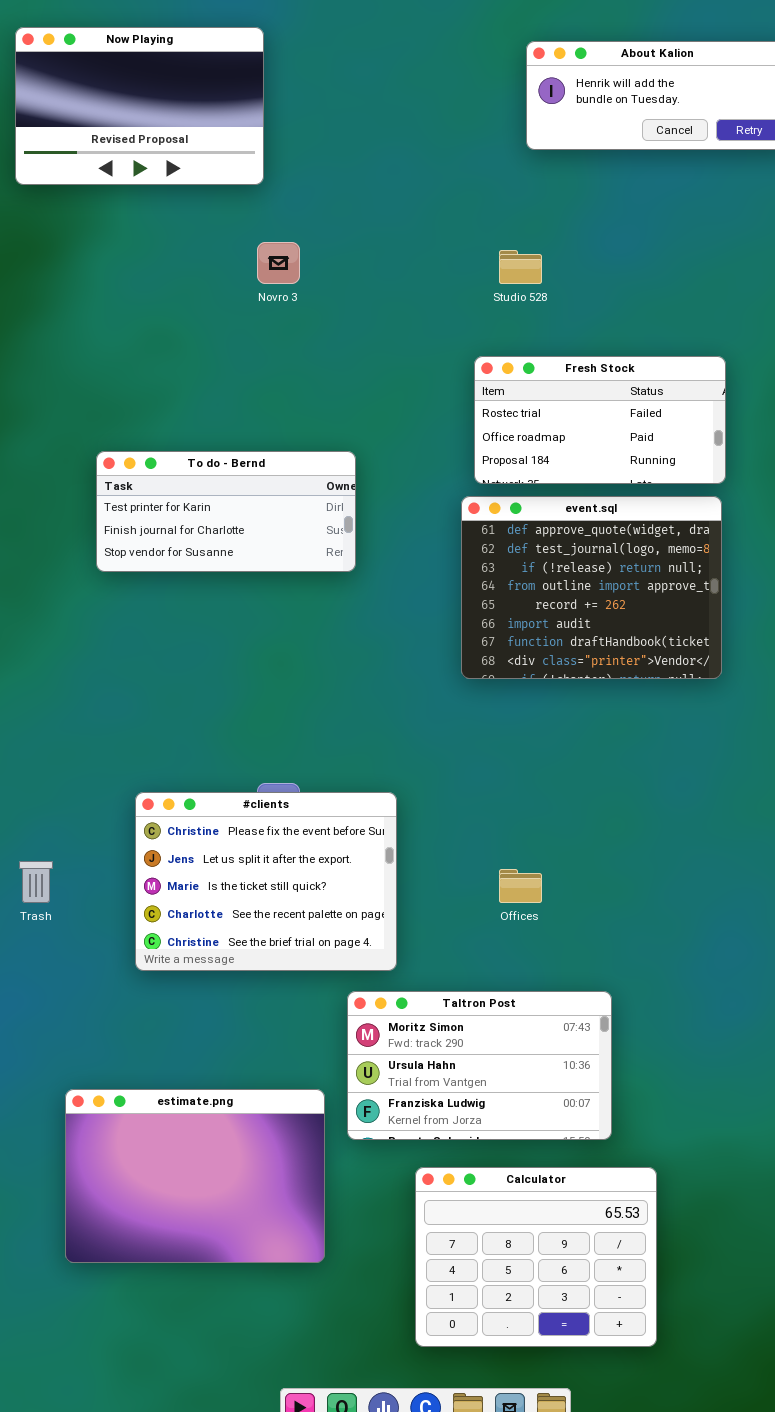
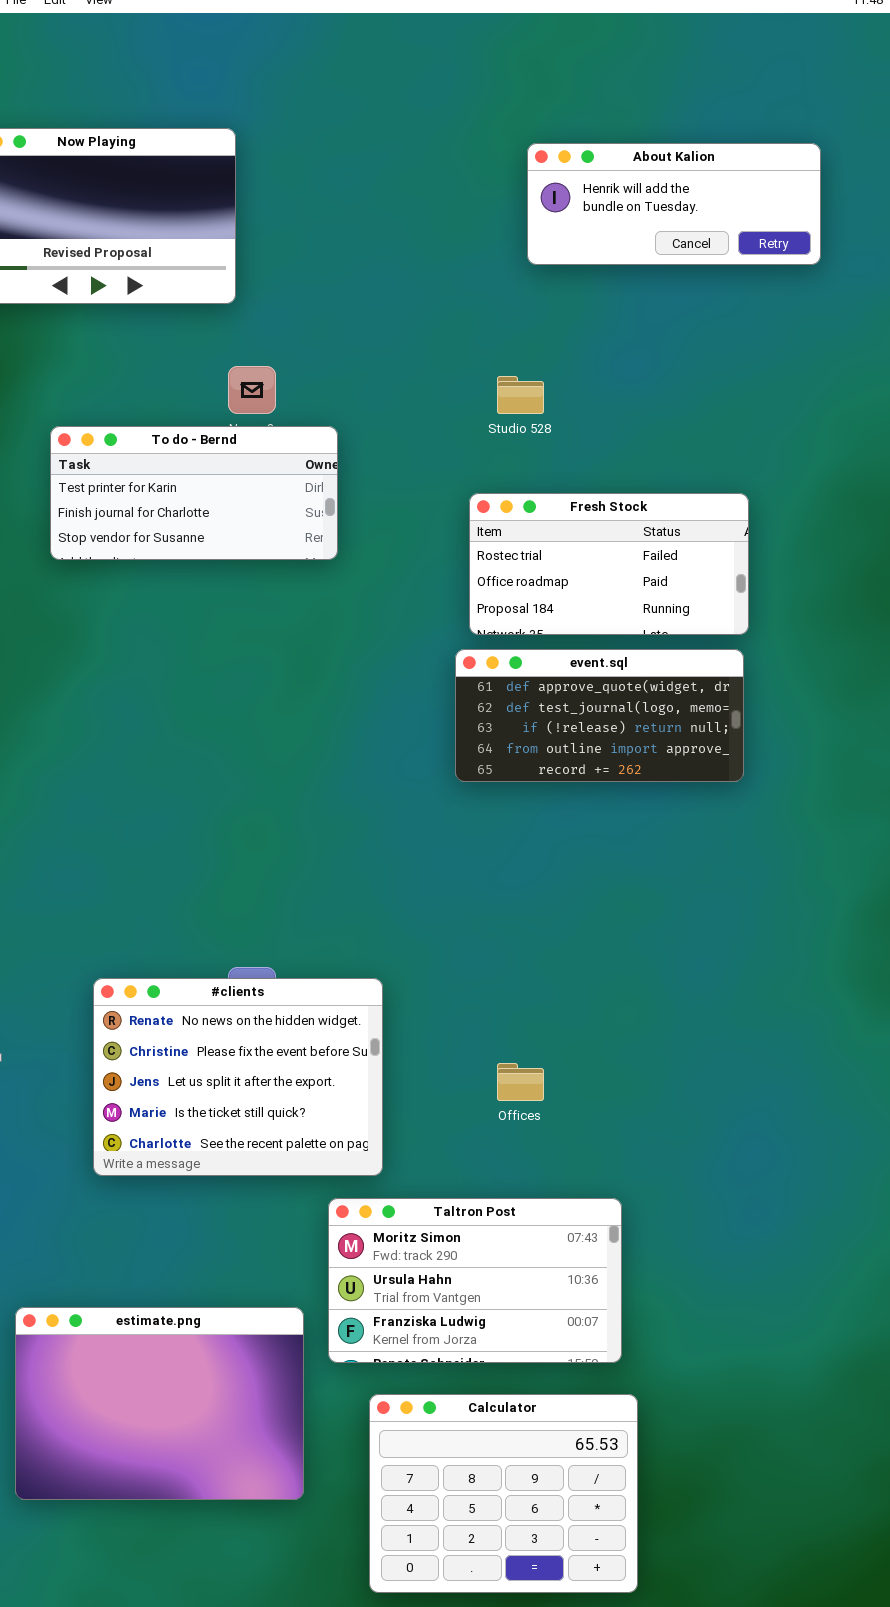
To do - Bernd: [96,451,356,572] -> [50,426,338,560], moved
event.sql: [461,496,722,679] -> [455,649,744,782], resized
#clients: [135,792,397,971] -> [93,978,383,1176], scrolled up 1 row
Calculator: [415,1167,657,1347] -> [369,1394,638,1593], moved

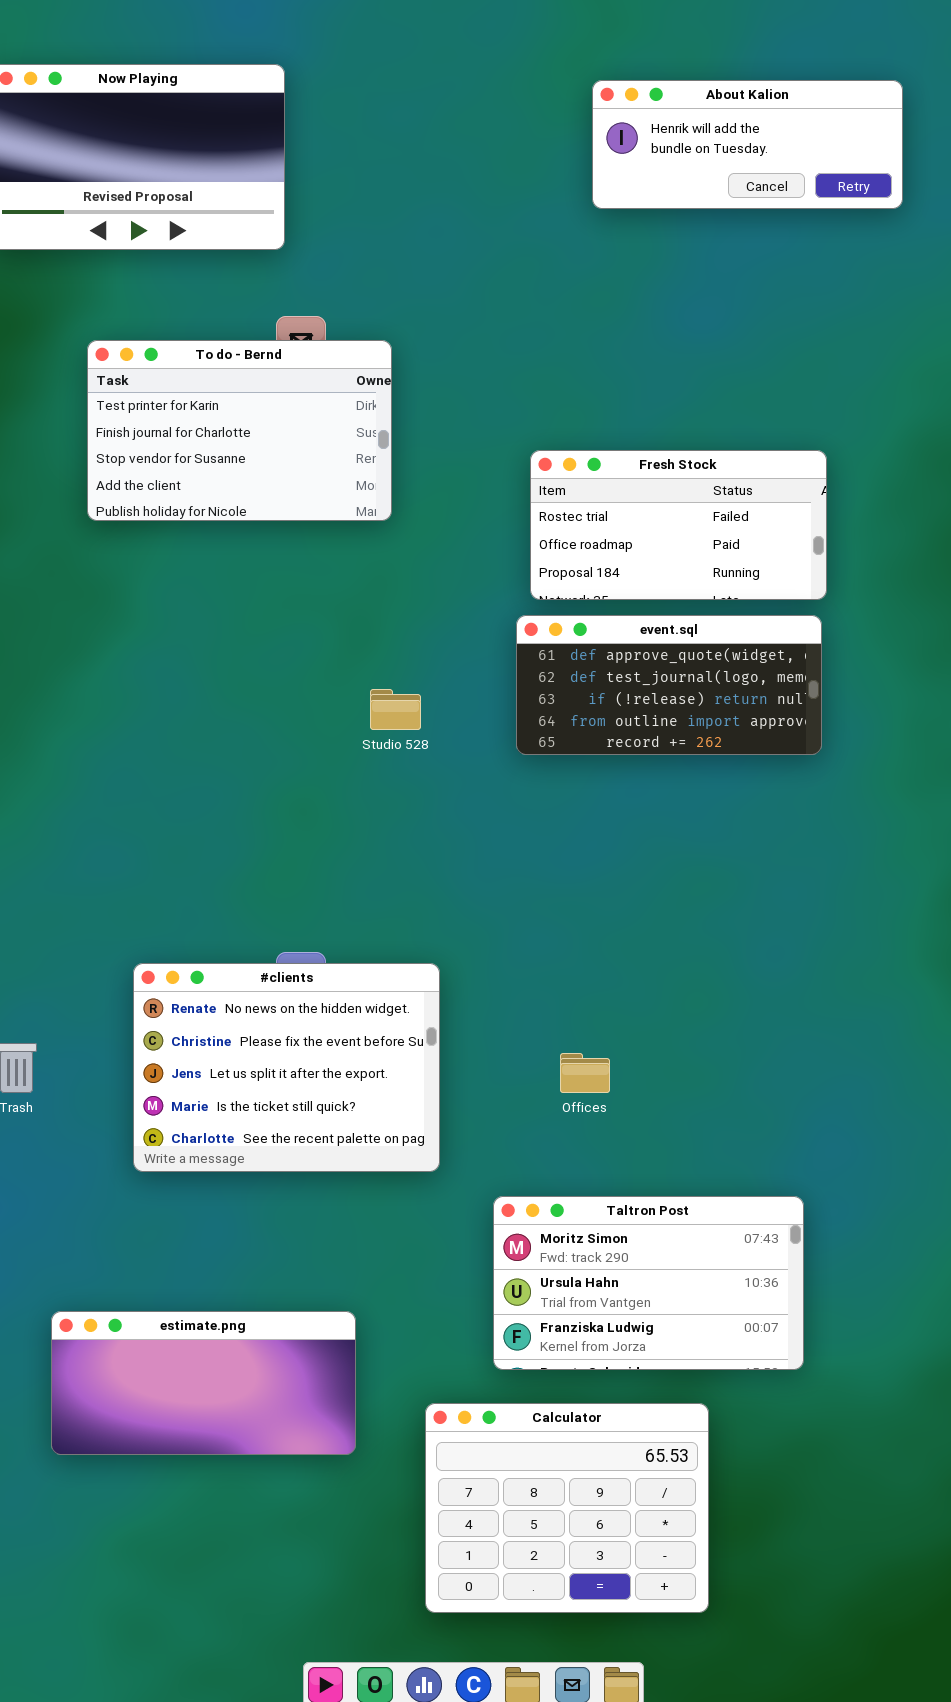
Studio 528: [497,376,544,414] -> [370,689,421,730], moved
To do - Bernd: [50,426,338,560] -> [87,340,392,521], resized
Taltron Post: [328,1198,622,1363] -> [493,1196,804,1370], moved
estimate.png: [15,1307,304,1500] -> [51,1311,356,1455], resized

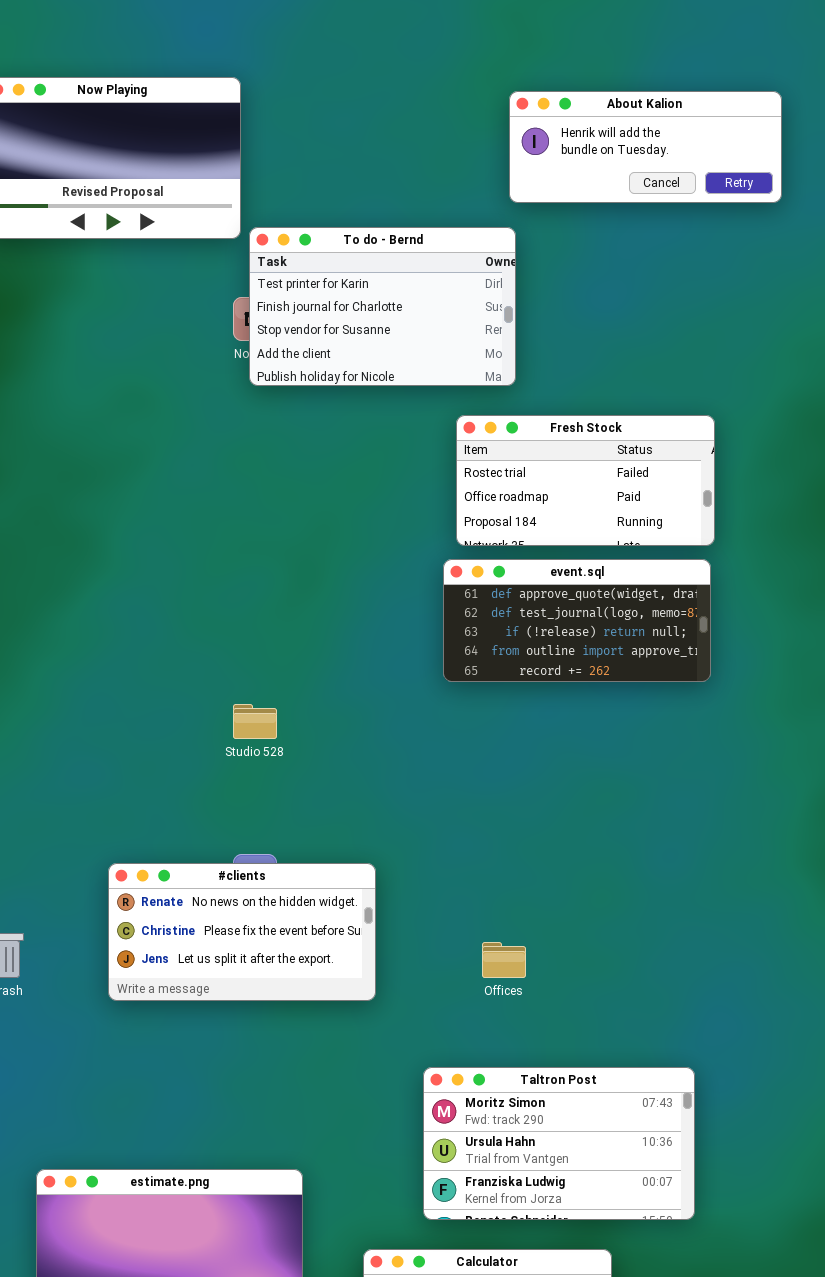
To do - Bernd: [87,340,392,521] -> [249,227,516,386], moved
Studio 528: [370,689,421,730] -> [233,704,277,739], moved
#clients: [133,963,440,1172] -> [108,863,376,1001], resized

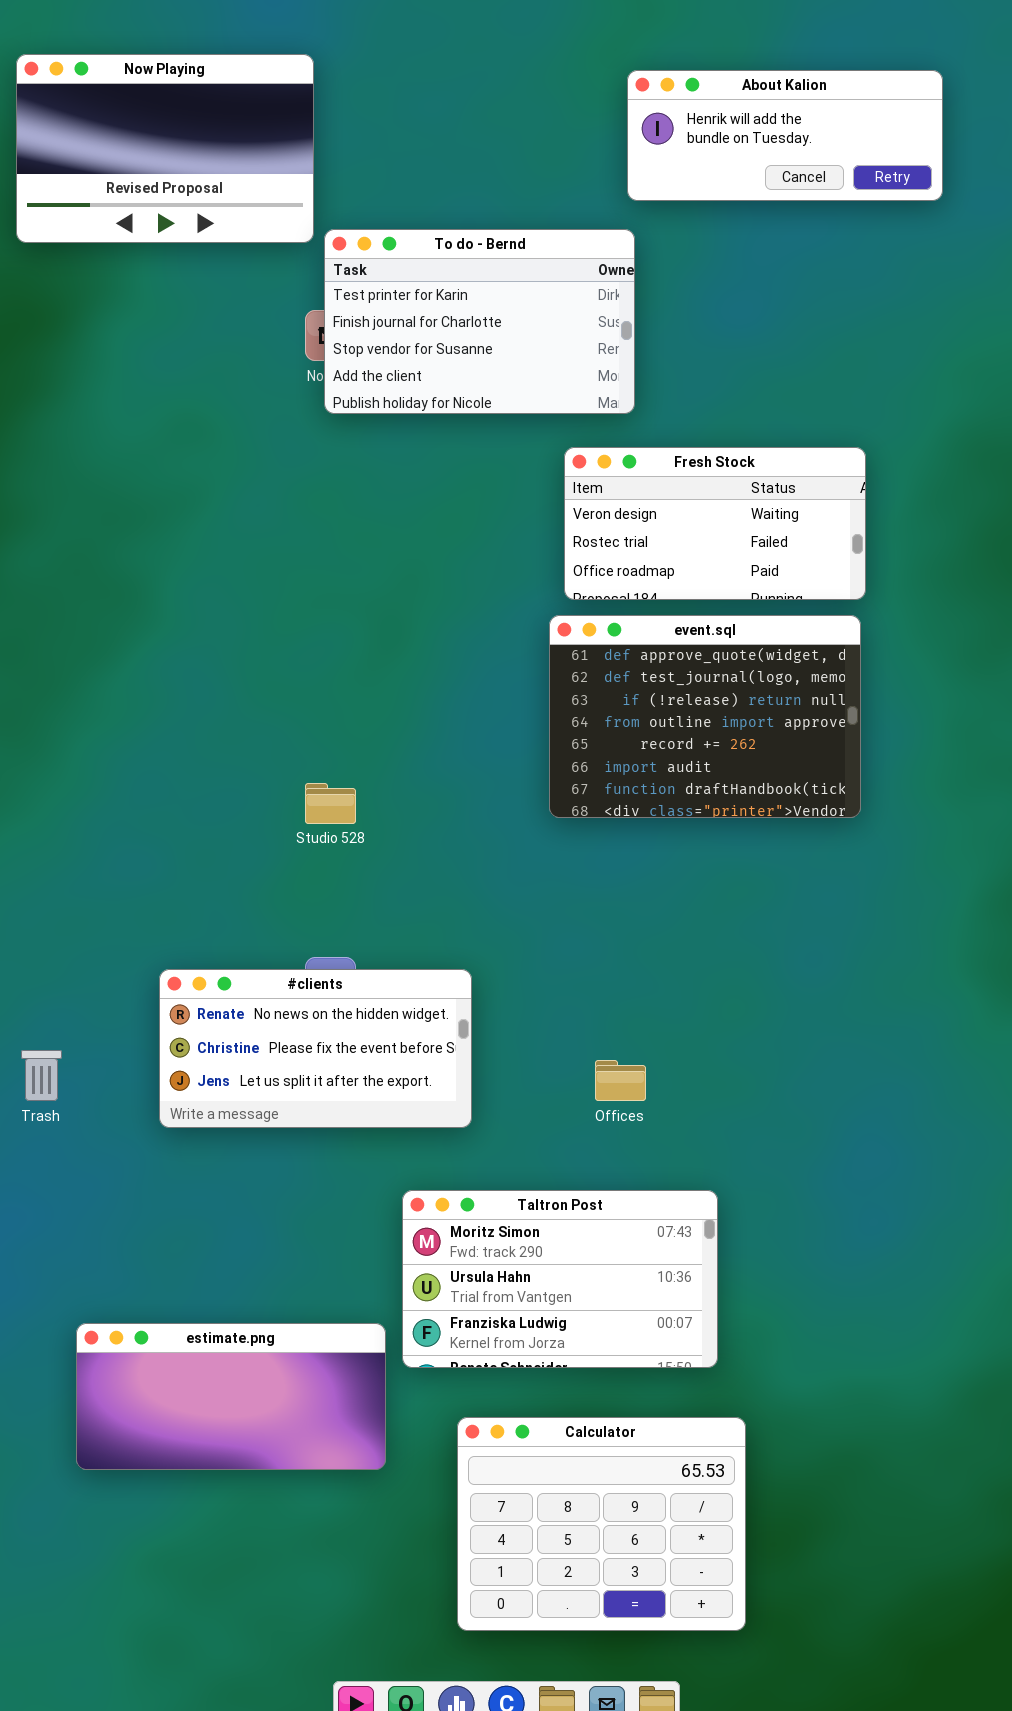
Fresh Stock: [456,415,715,546] -> [564,447,866,600], scrolled up 1 row
event.sql: [443,559,711,682] -> [549,615,861,818], resized
Taltron Post: [423,1067,695,1220] -> [402,1190,718,1368], moved

